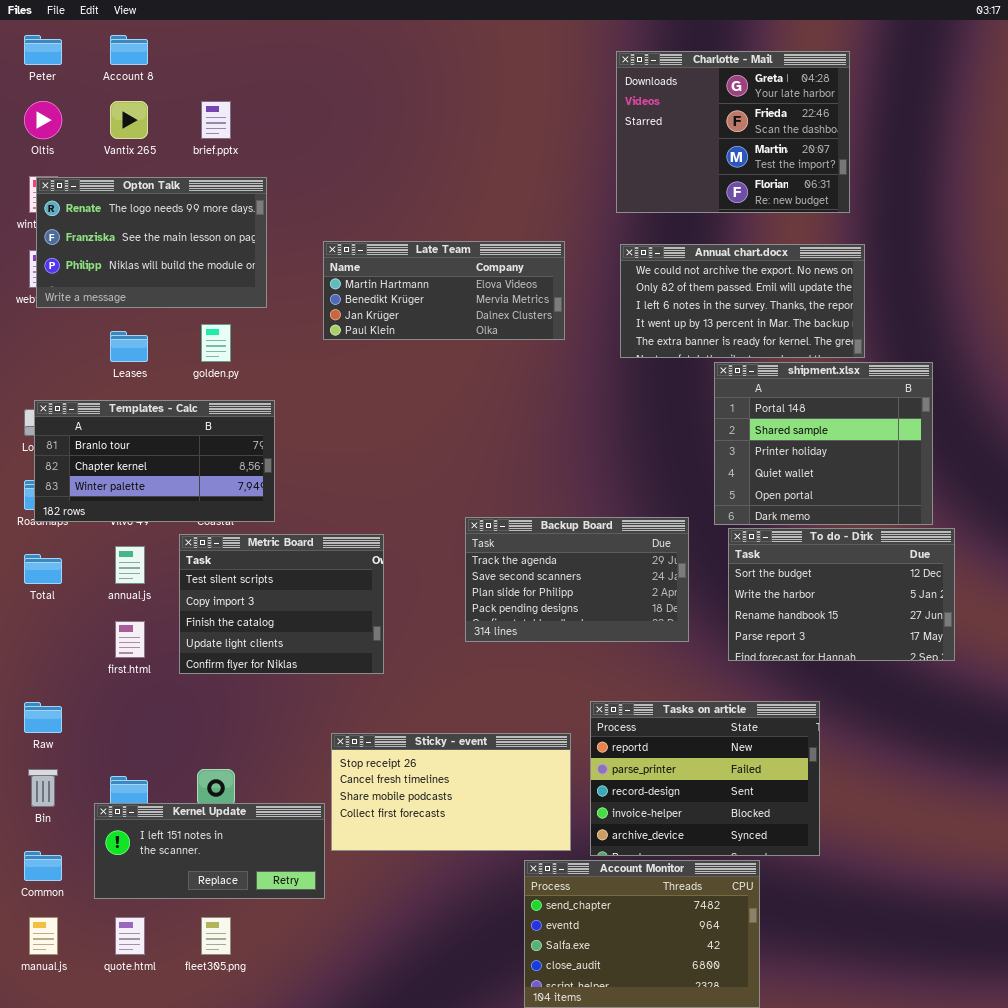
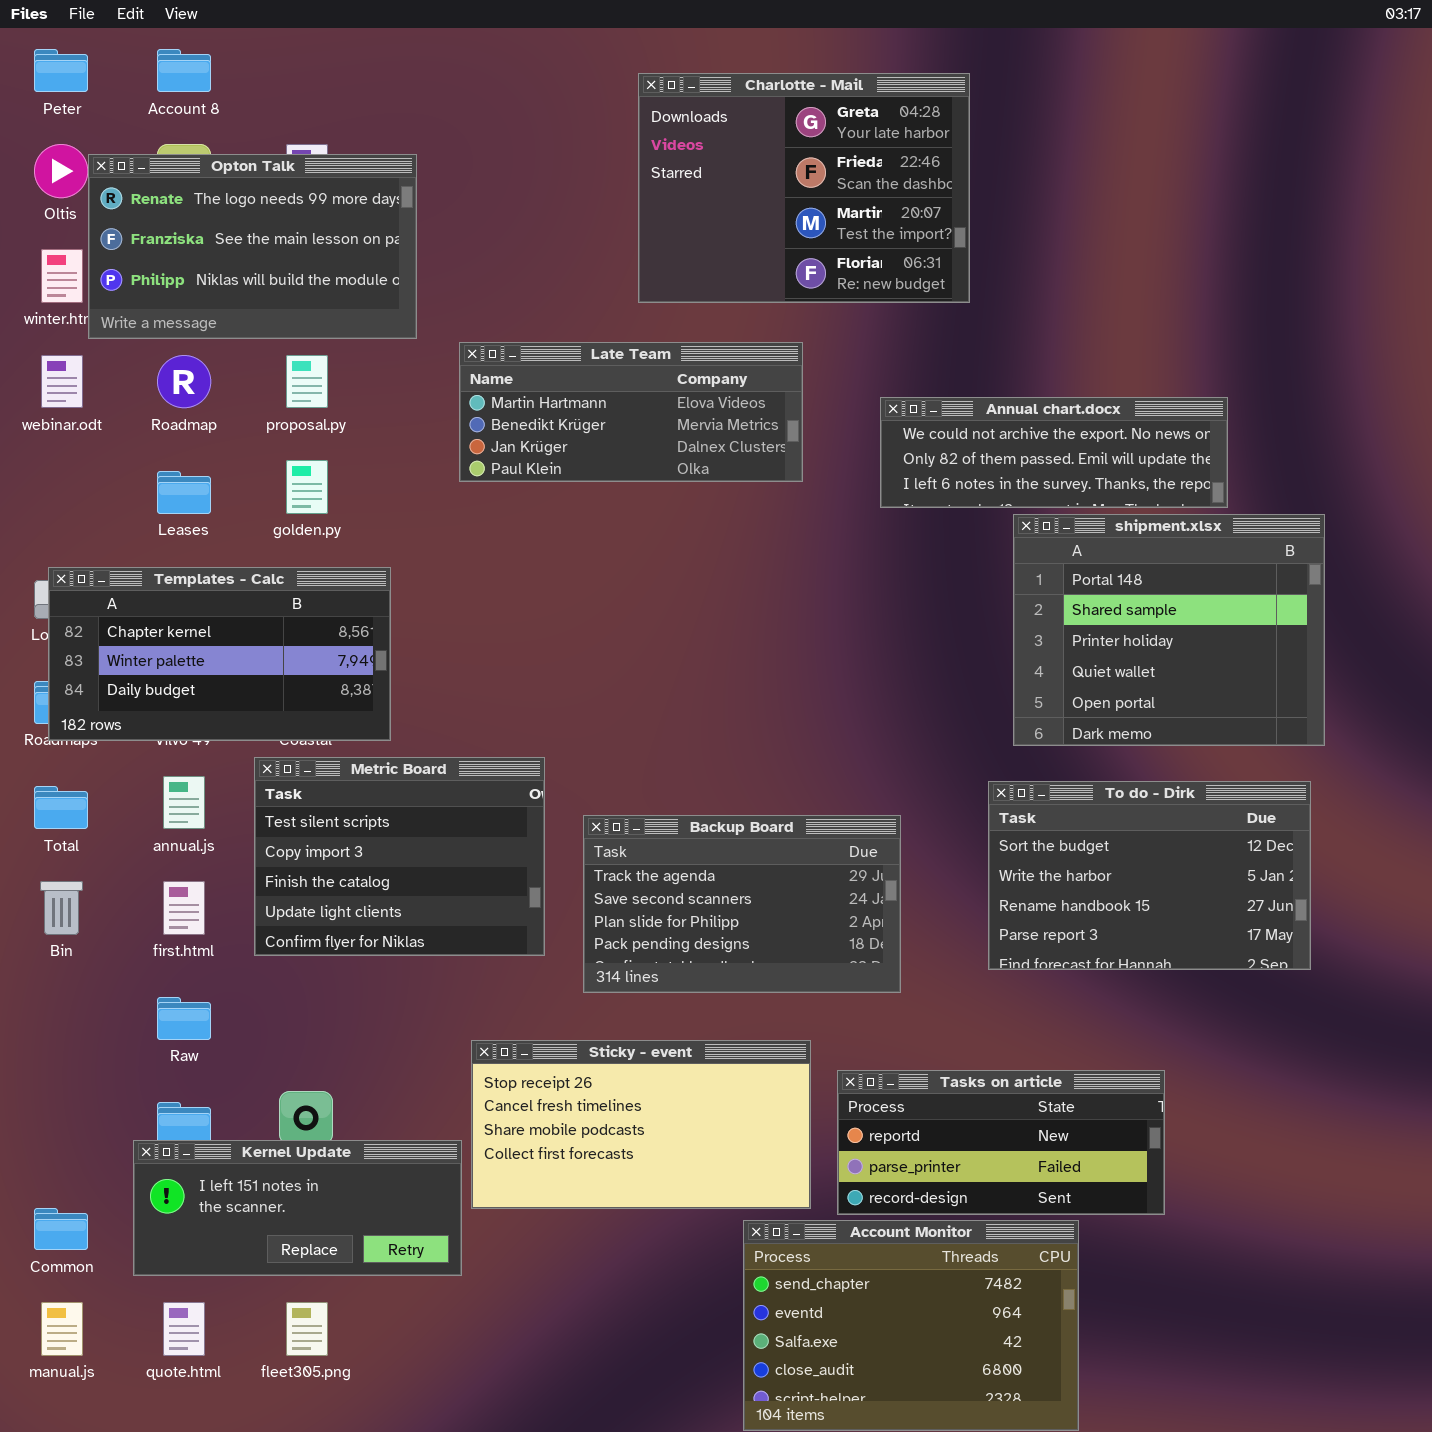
Charlotte - Mail: [616,51,850,213] -> [638,73,970,303], moved
Opton Talk: [36,177,267,308] -> [88,154,417,339], moved
Annual chart.docx: [620,244,865,358] -> [880,397,1228,508], resized
Templates - Calc: [34,400,275,522] -> [48,567,391,741], scrolled down 1 row
Backup Board: [465,517,689,642] -> [583,815,901,993], moved
To do - Dirk: [728,528,955,661] -> [988,781,1311,970], moved
Tasks on article: [590,701,820,856] -> [837,1070,1165,1215], resized
Raw: [24,702,62,733] -> [157,997,211,1040], moved
Bin: [28,769,58,807] -> [40,881,83,935], moved

